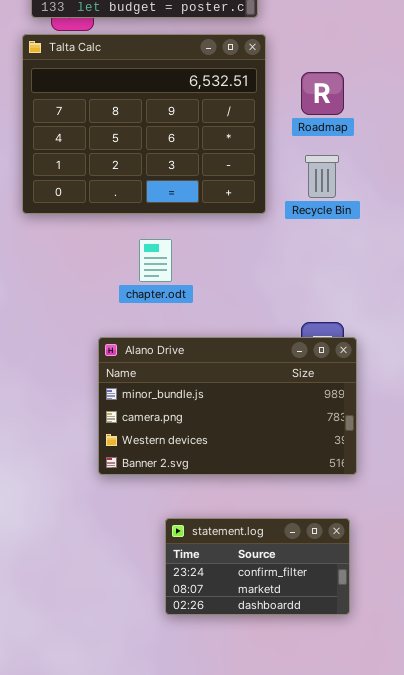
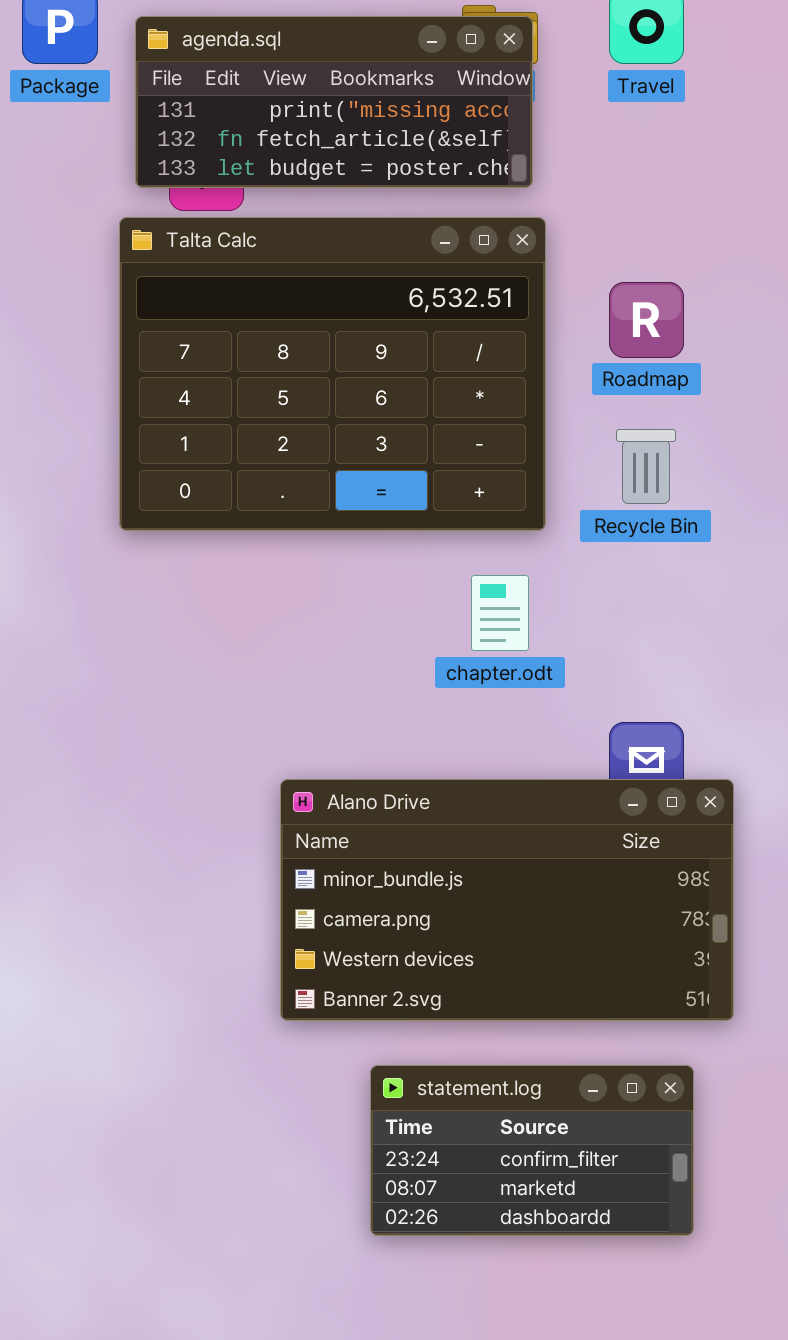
chapter.odt: [139,239,172,282] -> [471,575,529,651], moved
Alano Drive: [98,337,357,475] -> [280,779,734,1021], moved

